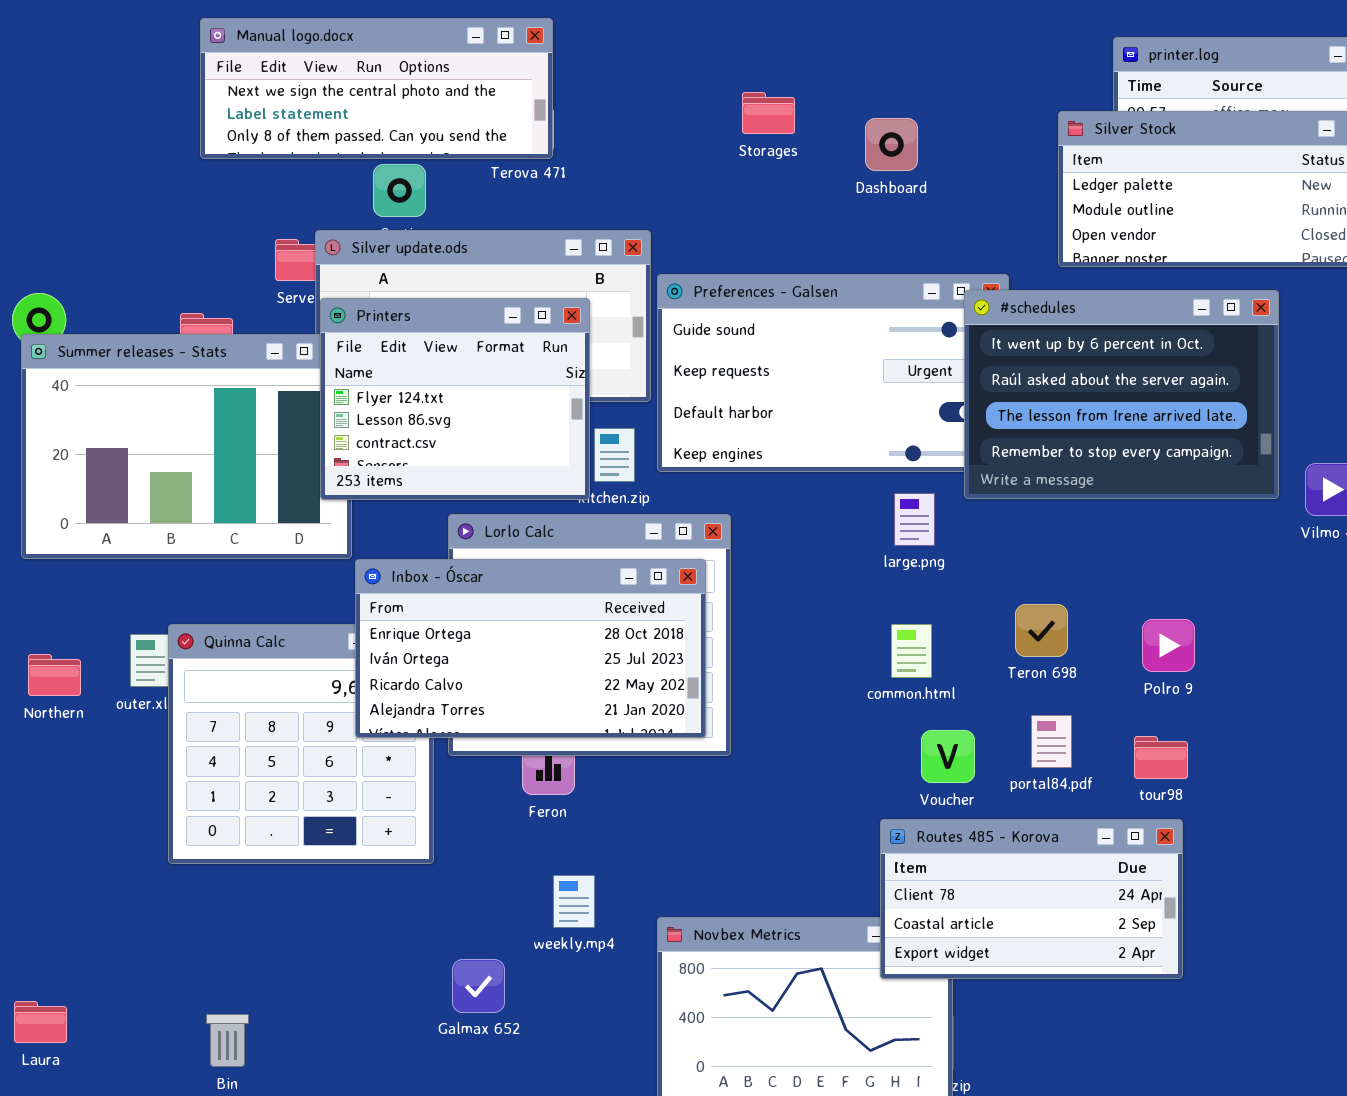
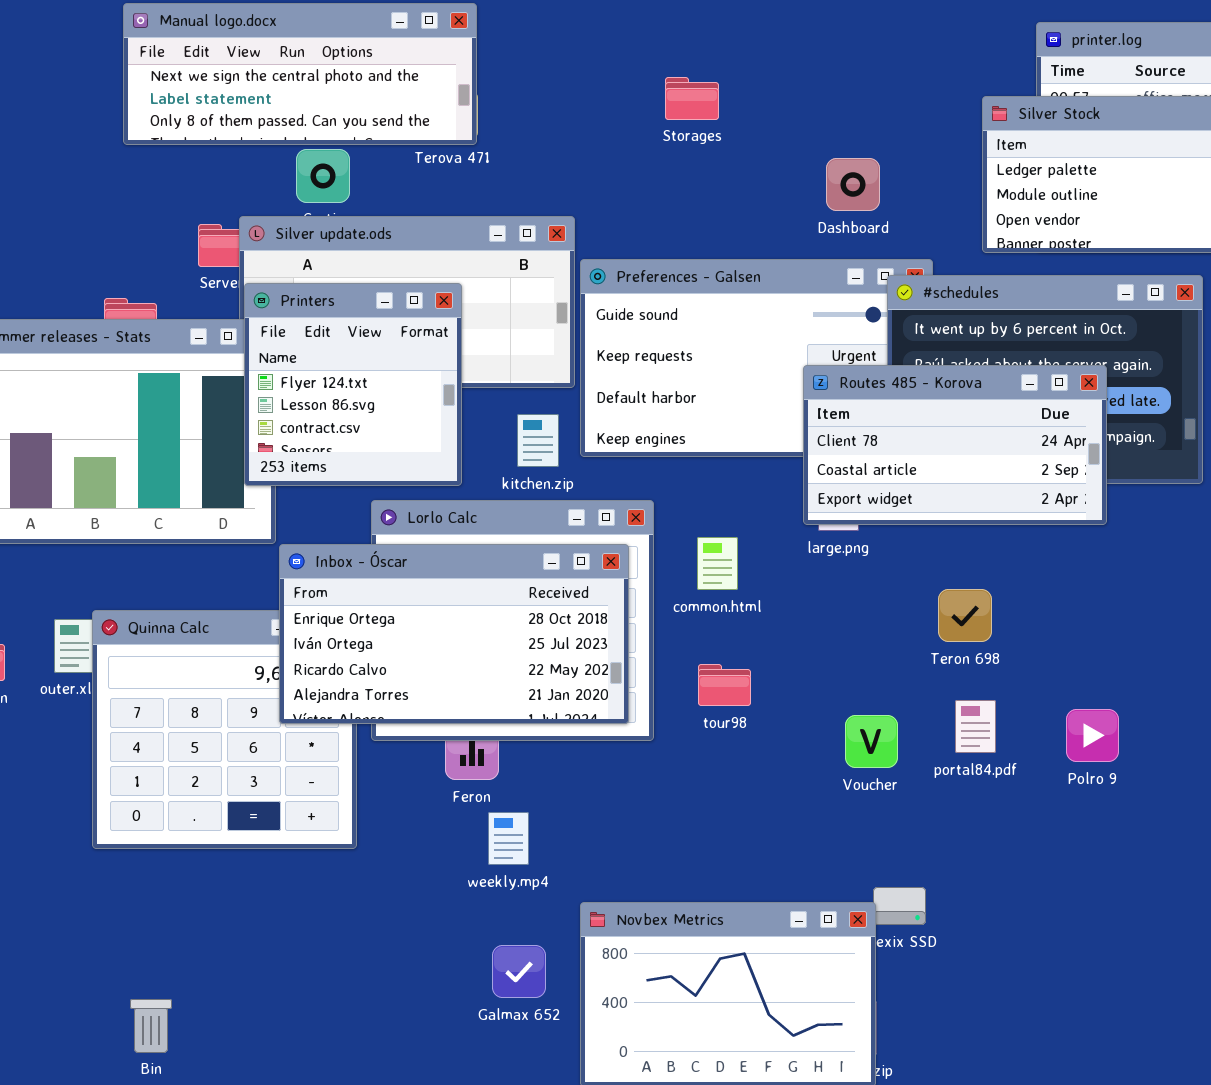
Dashboard: [865,118,918,171] -> [826,158,880,211], moved
Printers: [320,298,590,500] -> [244,283,462,486], resized
Polro 9: [1142,619,1195,672] -> [1066,709,1119,762], moved
common.html: [891,624,932,678] -> [697,537,738,590], moved
tour98: [1134,736,1188,779] -> [698,664,751,706], moved
Routes 485 - Korova: [880,819,1183,979] -> [803,365,1107,525], moved
weekly.mp4: [553,875,595,928] -> [488,812,529,865], moved
Galmax 652: [452,959,505,1013] -> [492,945,546,998], moved

